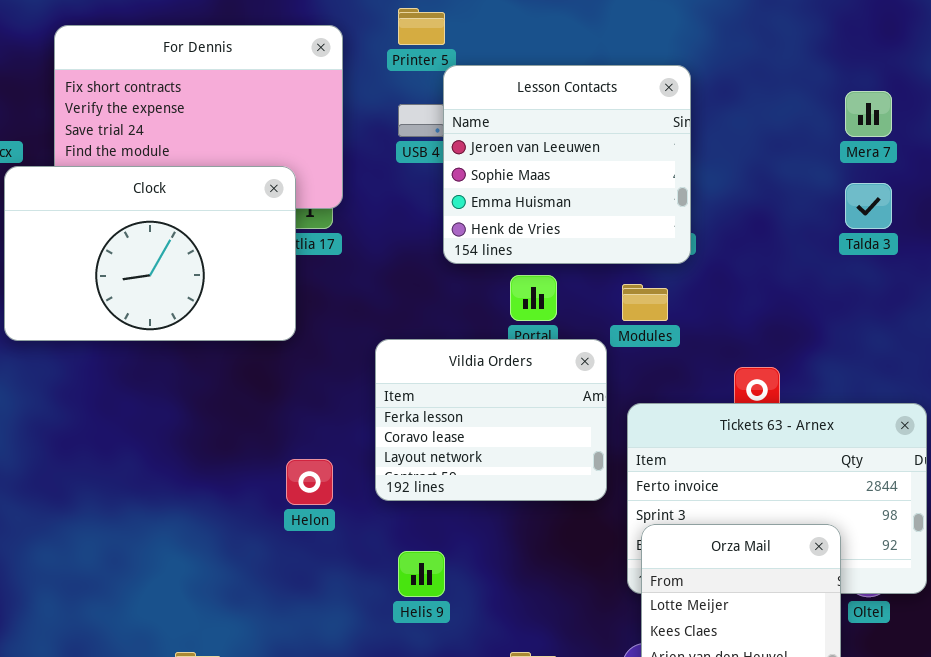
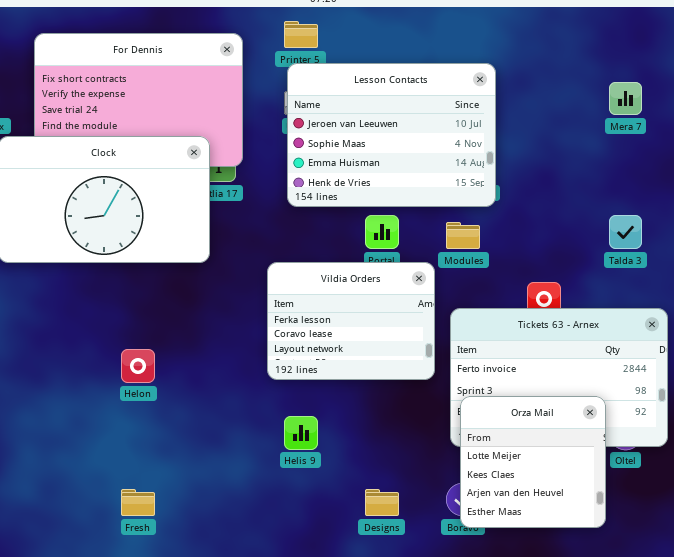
Lesson Contacts: [443,65,691,264] -> [287,63,496,207], resized
Talda 3: [845,183,892,229] -> [609,215,642,249], moved
Helon: [286,459,333,505] -> [121,349,155,383], moved

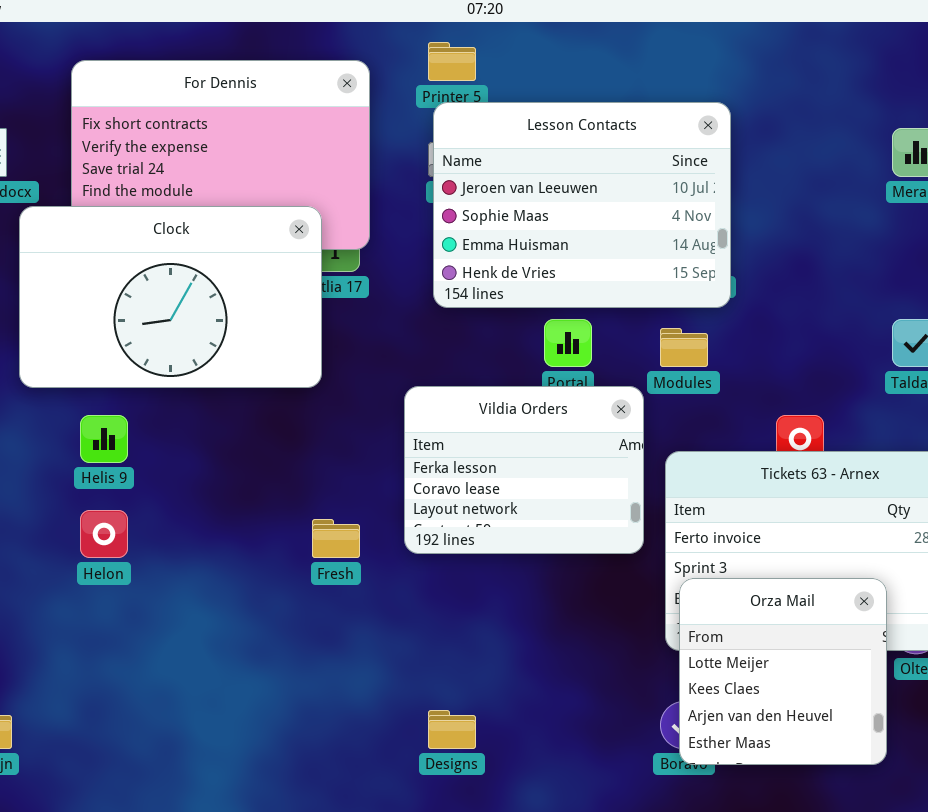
Helon: [121,349,155,383] -> [80,510,128,558], moved
Helis 9: [284,416,318,450] -> [80,415,128,463], moved
Fresh: [121,489,155,516] -> [312,519,360,558], moved
Designs: [365,489,399,516] -> [428,710,476,749], moved

